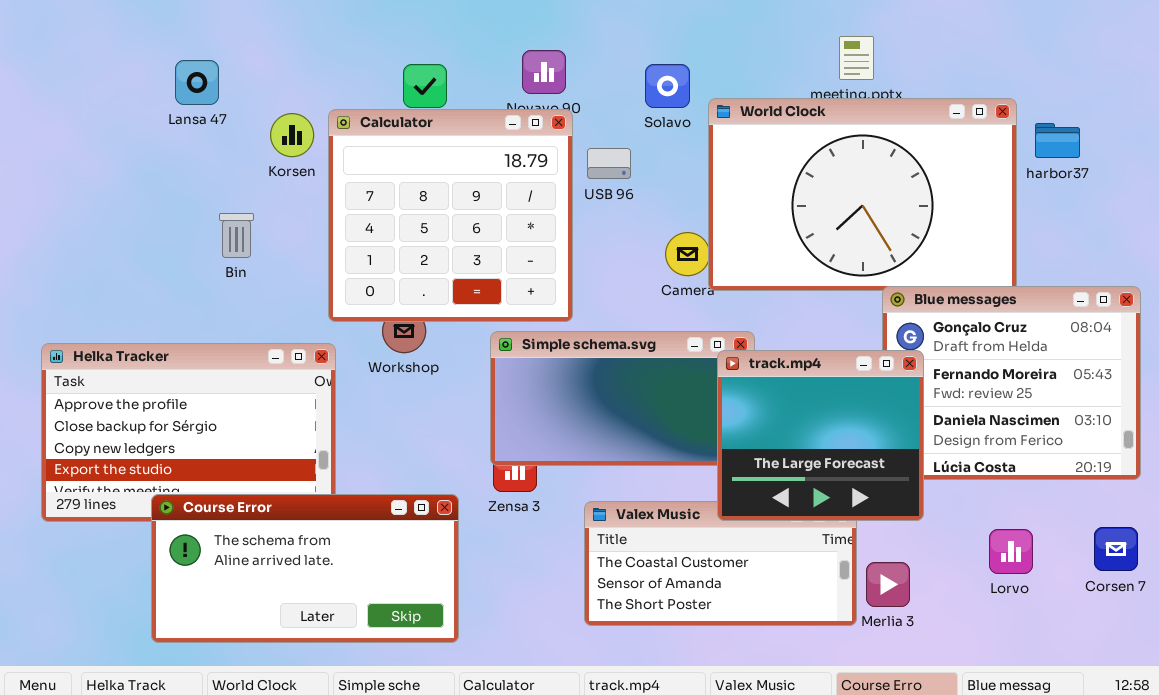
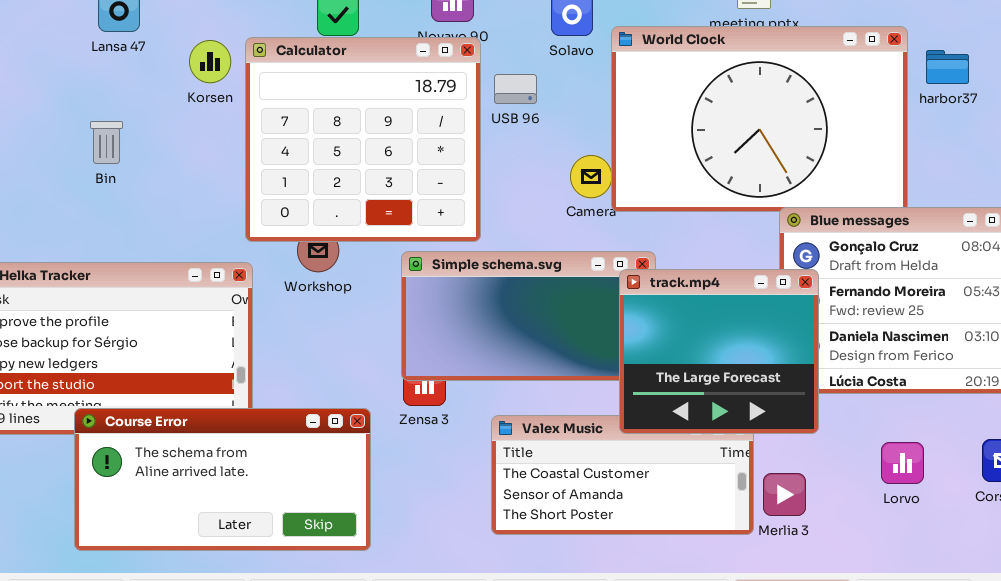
Bin: [219,213,254,258] -> [90,121,123,164], moved

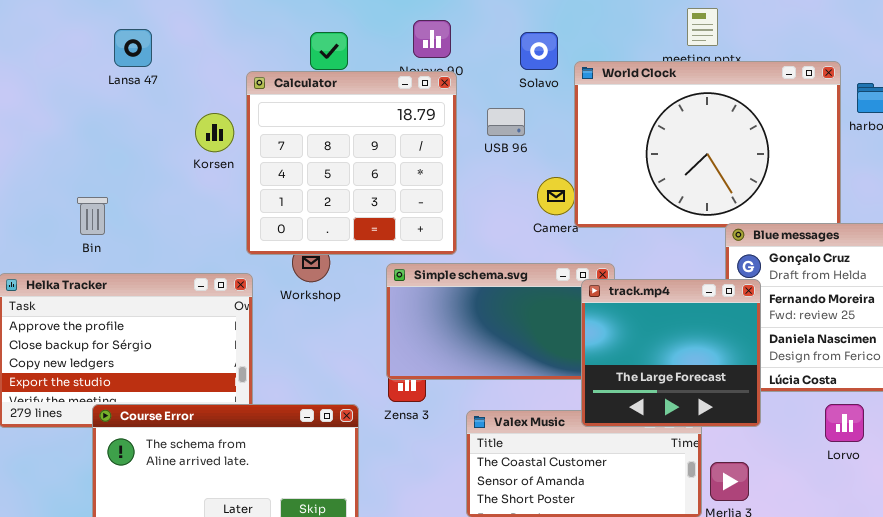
Korsen: [189,40,231,83] -> [195,113,234,152], moved
USB 96: [494,74,537,104] -> [487,108,525,136], moved
Bin: [90,121,123,164] -> [77,197,108,235], moved
Lorvo: [881,442,924,484] -> [825,404,864,442], moved

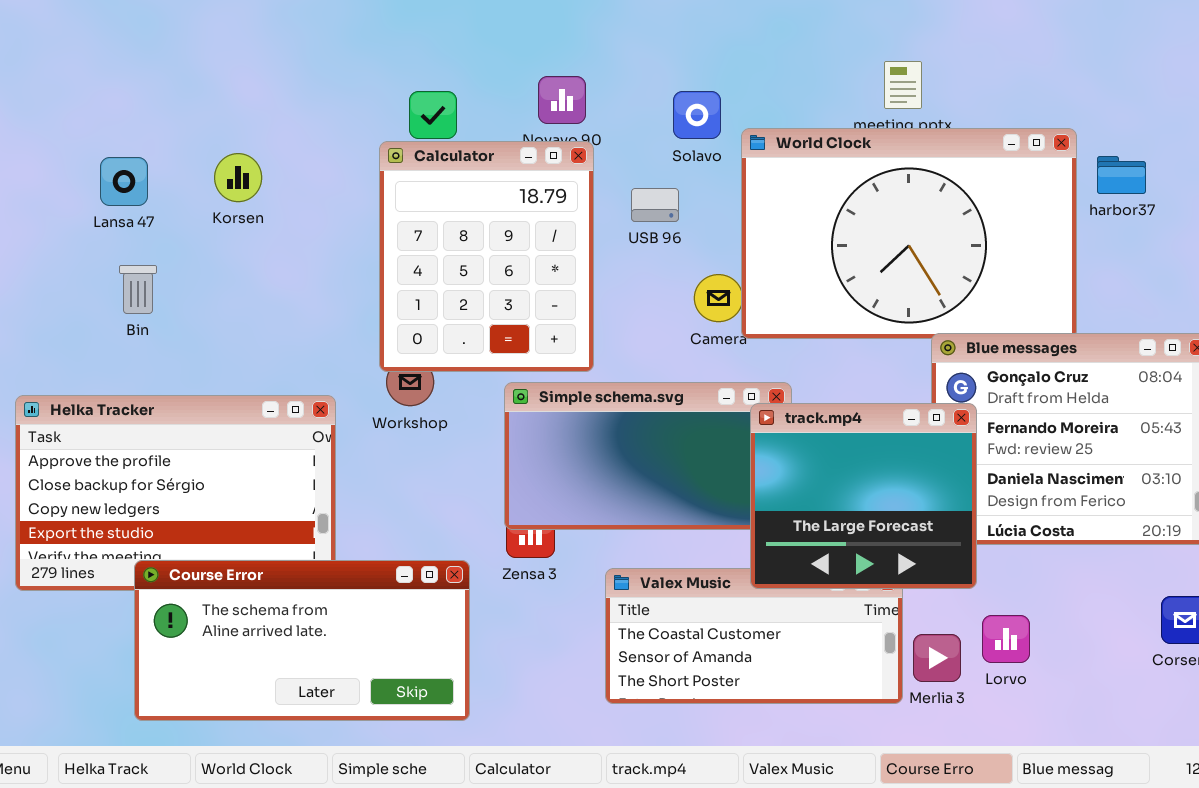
Lansa 47: [114,29,152,67] -> [100,157,148,206], moved
Calculator: [246,71,457,255] -> [379,141,594,372], resized
Korsen: [195,113,234,152] -> [214,153,262,202], moved
Bin: [77,197,108,235] -> [119,265,157,314], moved
Lorvo: [825,404,864,442] -> [982,615,1030,663], moved

